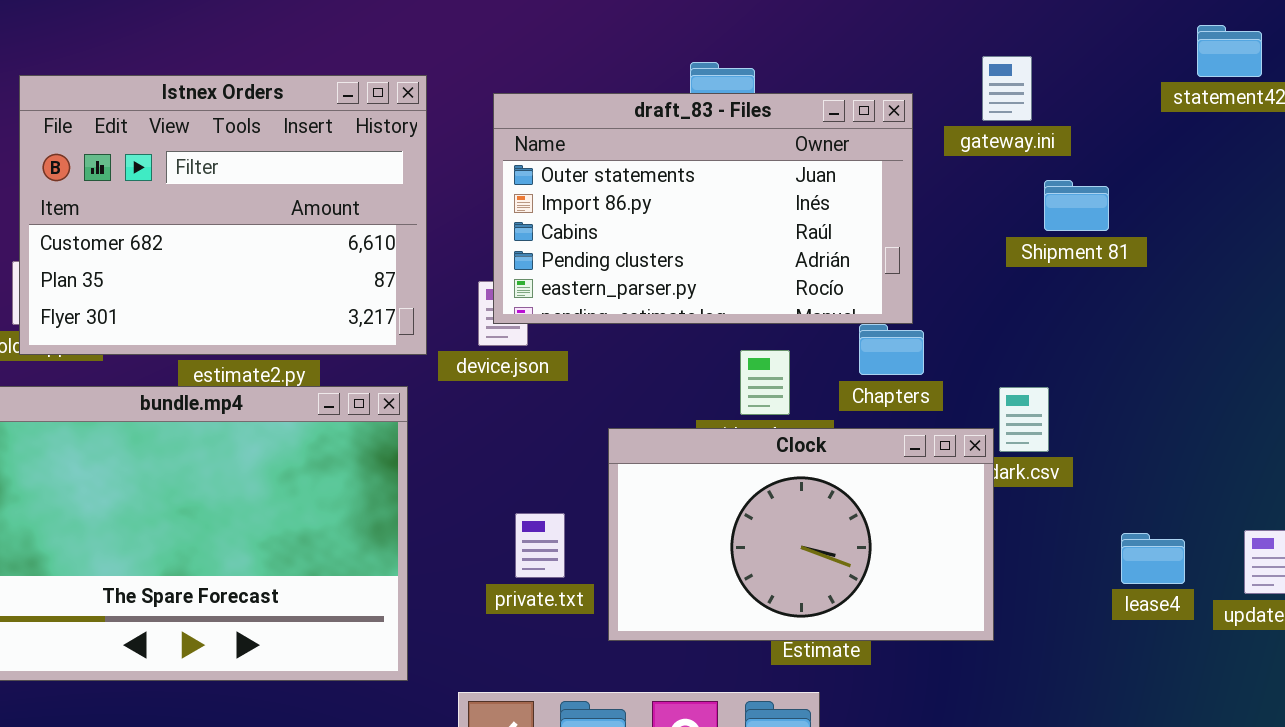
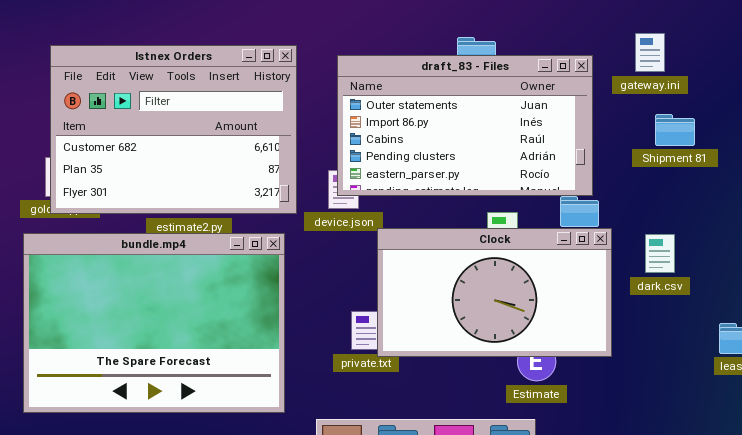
Shipment 81: [1044,180,1109,231] -> [655,114,695,146], moved
Clock: [608,428,994,641] -> [377,228,612,357], moved

